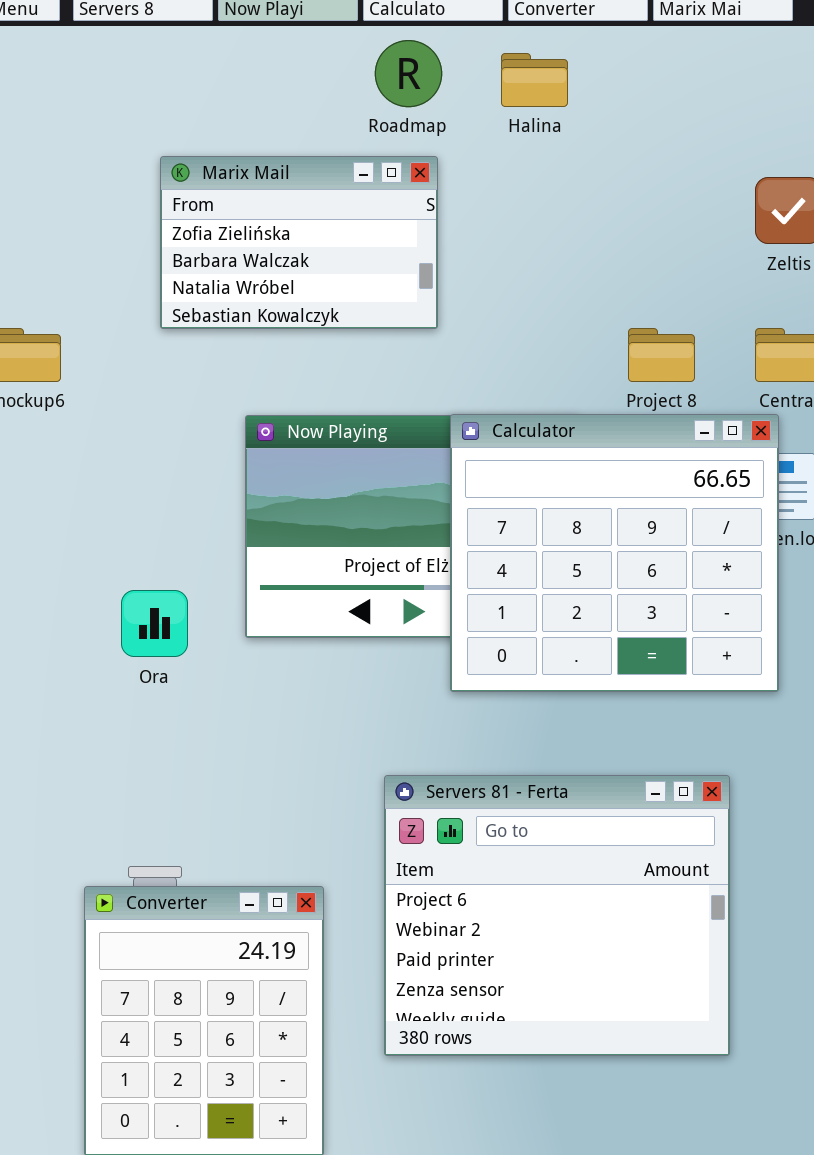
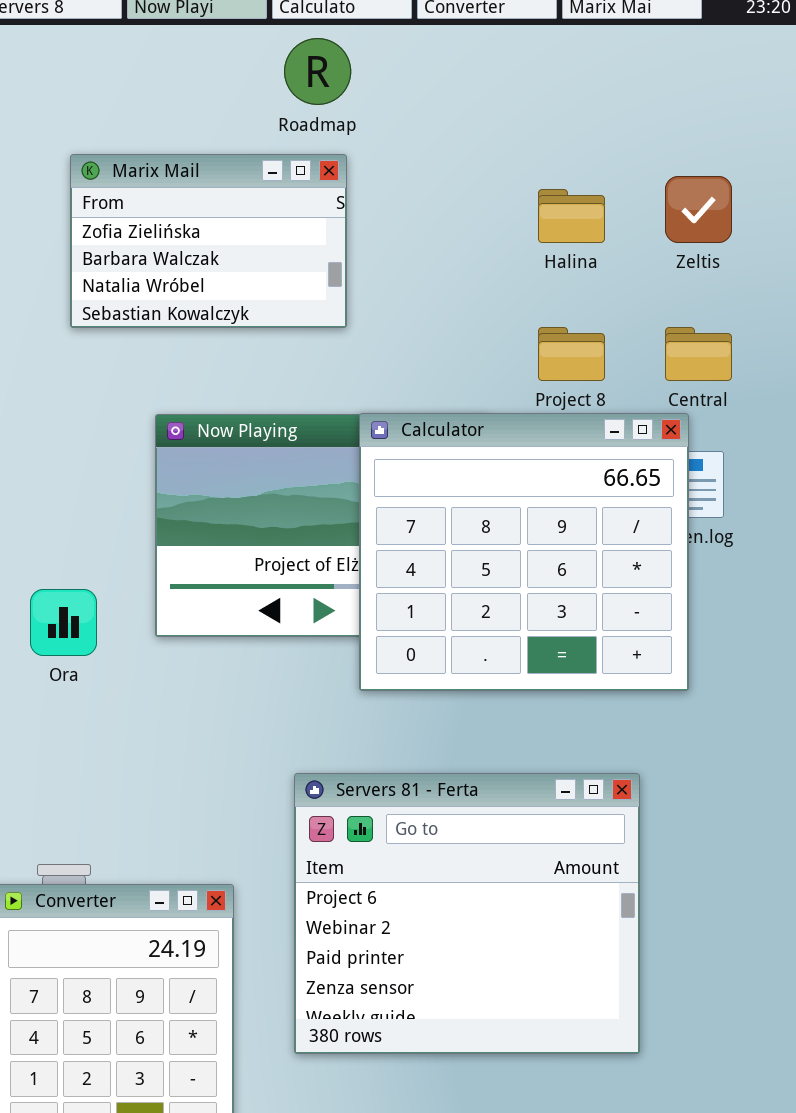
Halina: [501,53,568,107] -> [538,189,605,243], moved

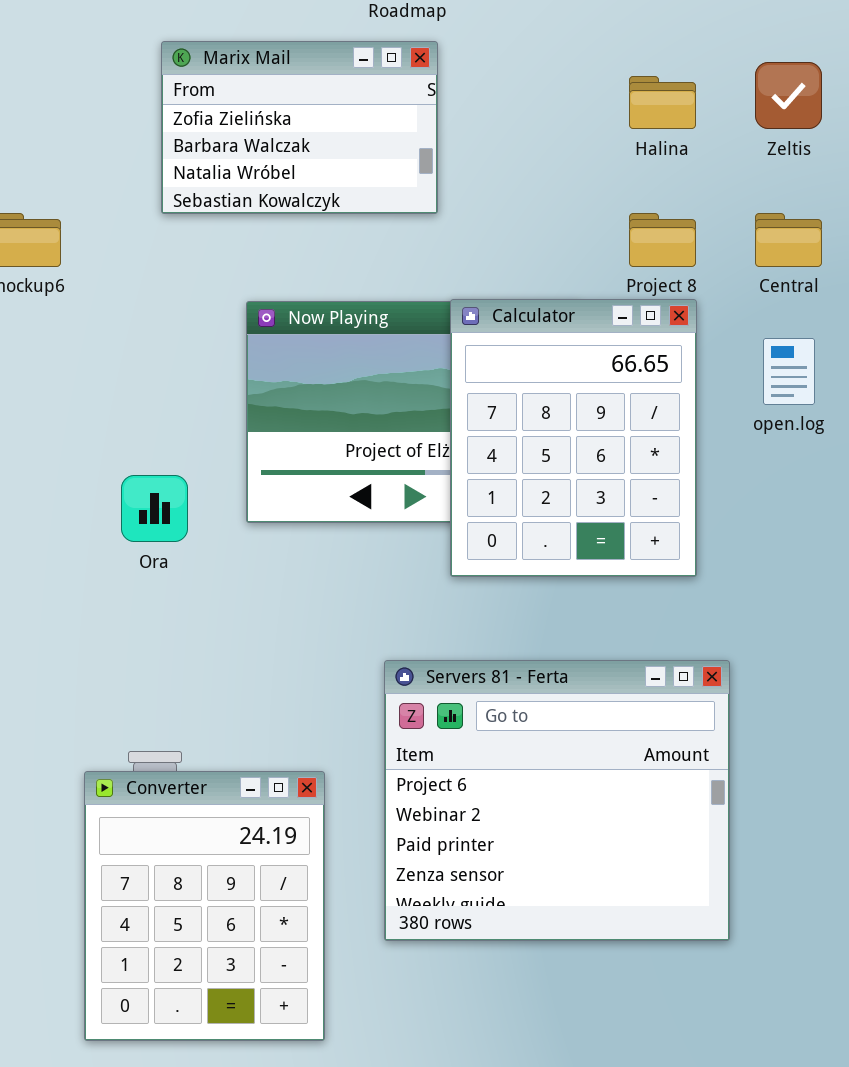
Calculator: [359,413,689,691] -> [450,299,697,577], resized

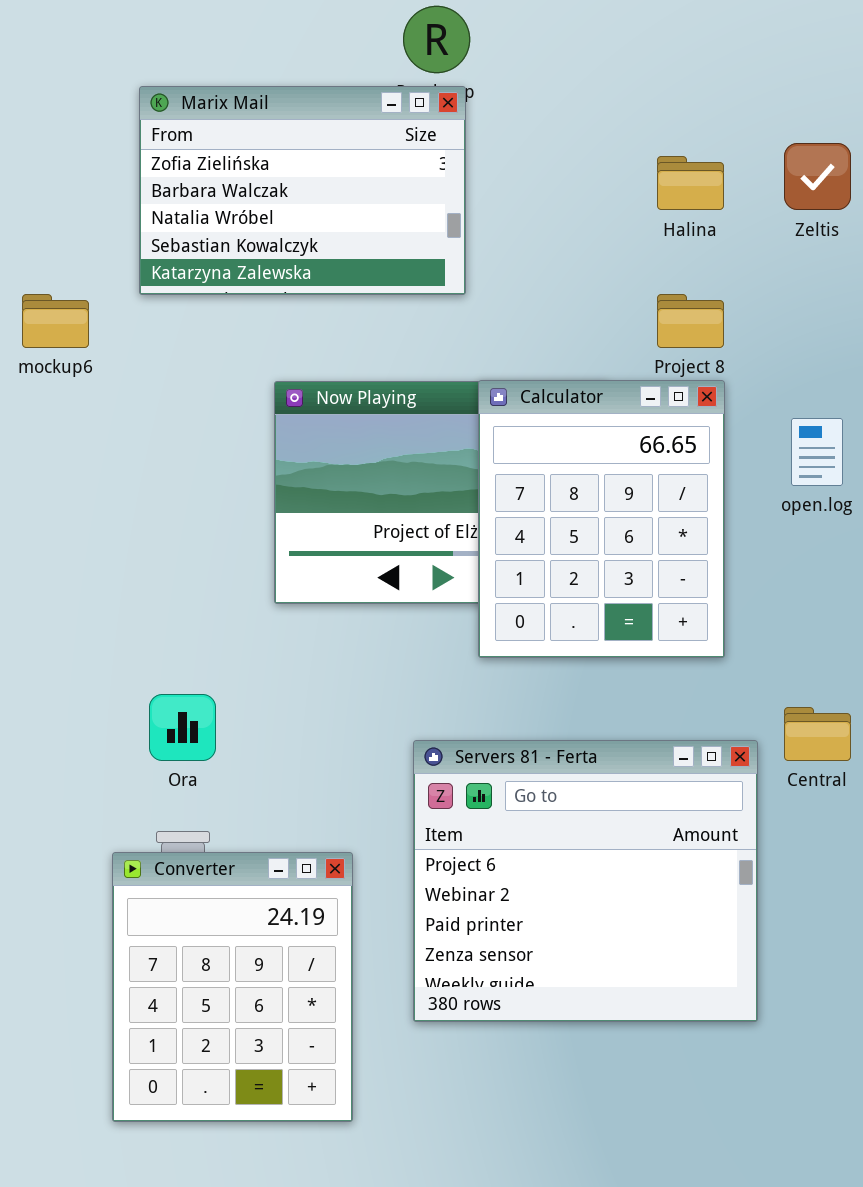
Marix Mail: [161,41,438,214] -> [139,86,466,295], resized
Central: [755,213,822,267] -> [784,707,851,761], moved
Ora: [121,475,188,542] -> [149,694,216,761], moved

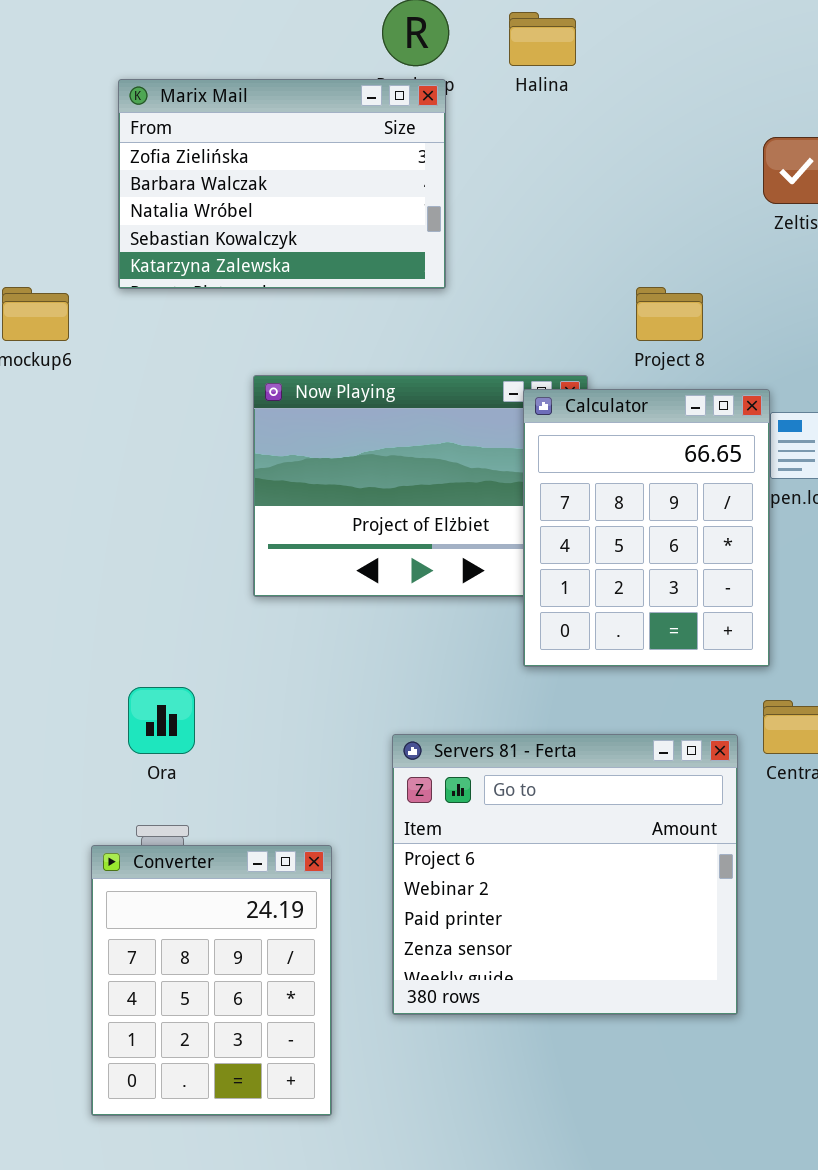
Halina: [657,156,724,210] -> [509,12,576,66], moved
Calculator: [478,380,725,658] -> [523,389,770,667], moved

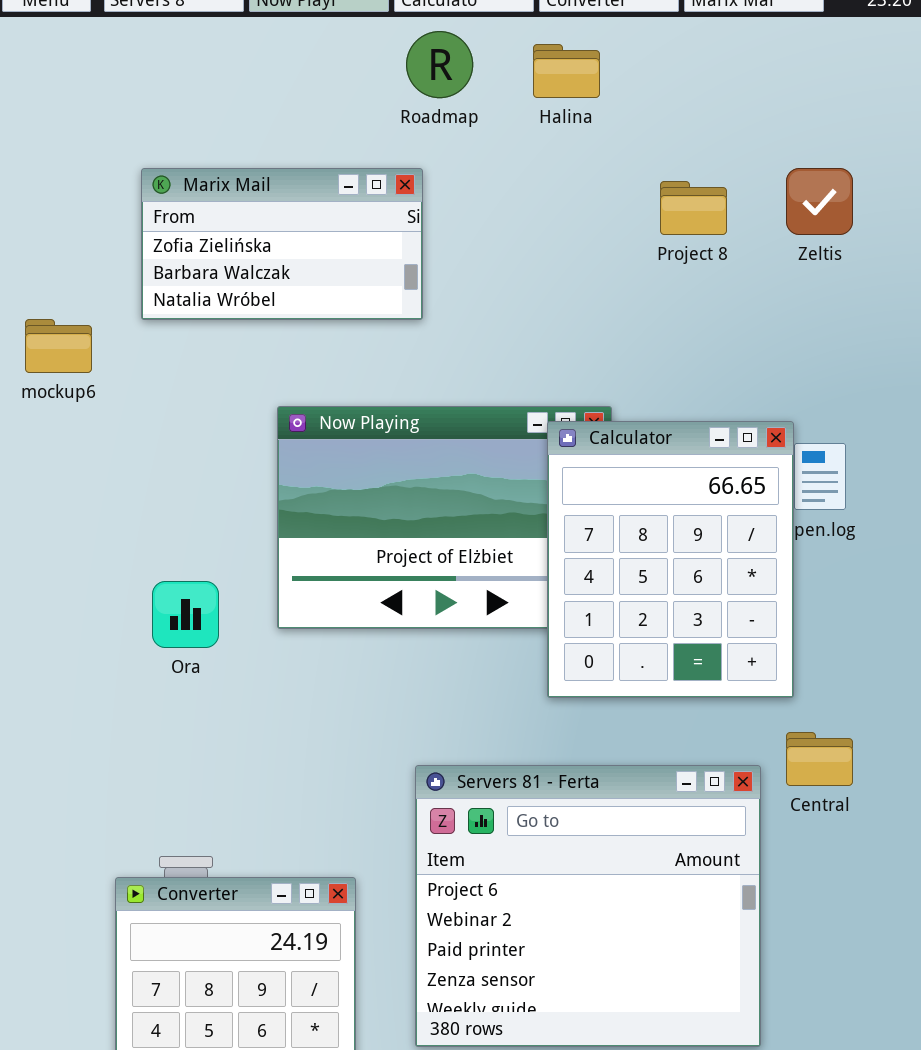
Marix Mail: [118,79,446,289] -> [141,168,423,320], resized
Project 8: [636,287,703,341] -> [660,181,727,235], moved
Ora: [128,687,195,754] -> [152,581,219,648], moved

